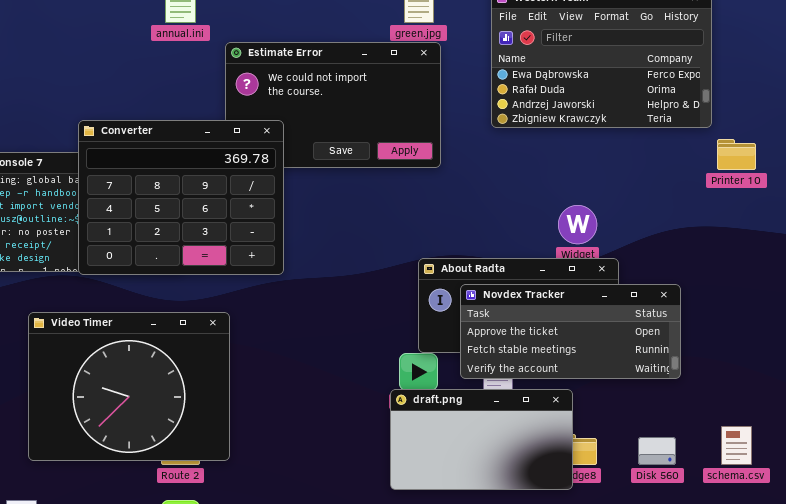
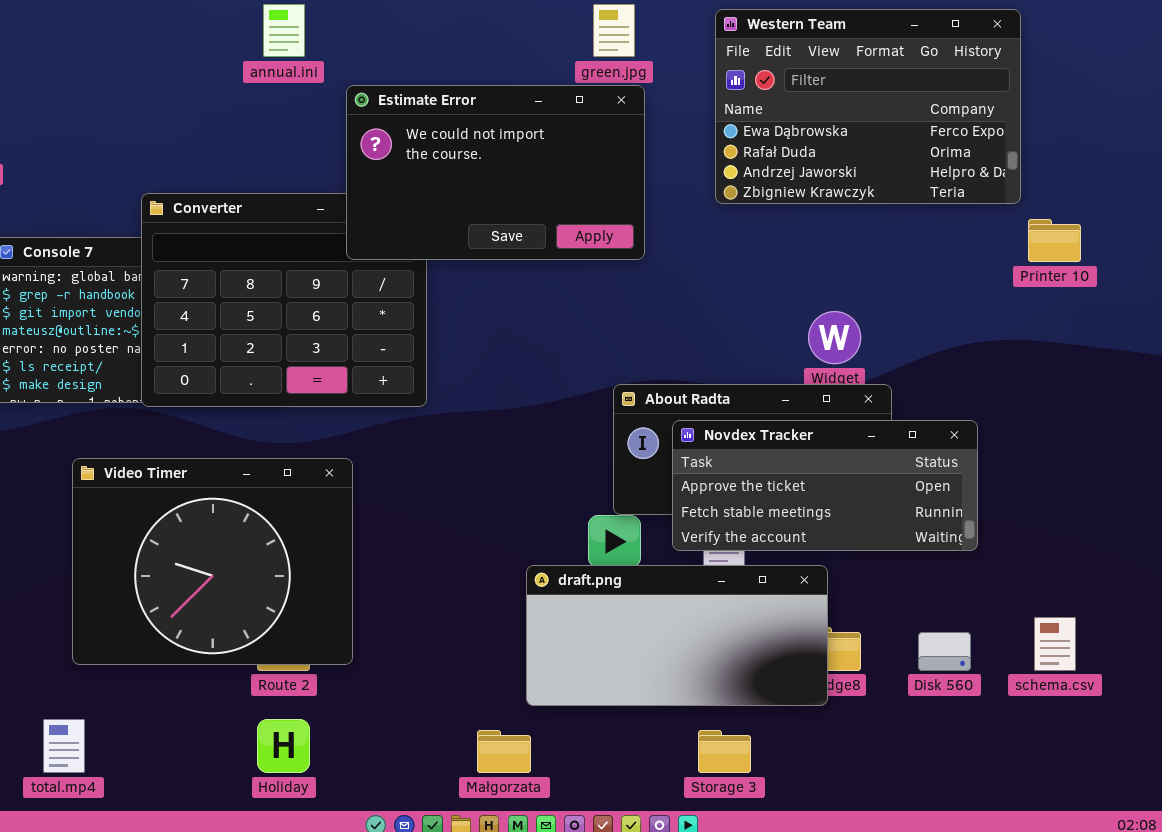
Estimate Error: [225,42,441,168] -> [346,85,645,260], raised
draft.png: [390,389,573,490] -> [526,565,828,706], resized

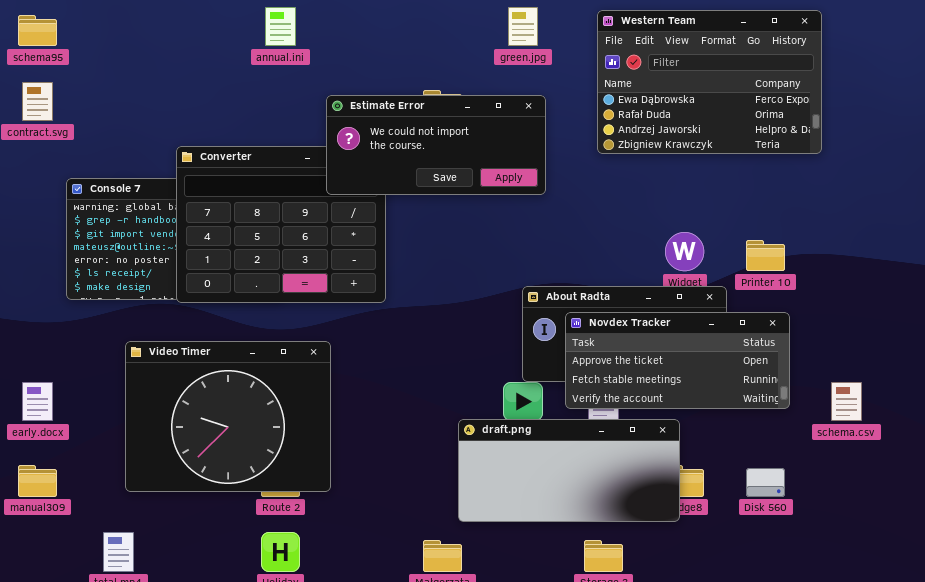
Estimate Error: [346,85,645,260] -> [326,95,546,195], resized
Printer 10: [1028,219,1081,262] -> [746,240,785,271], moved
schema.csv: [1034,617,1076,671] -> [831,382,862,421], moved

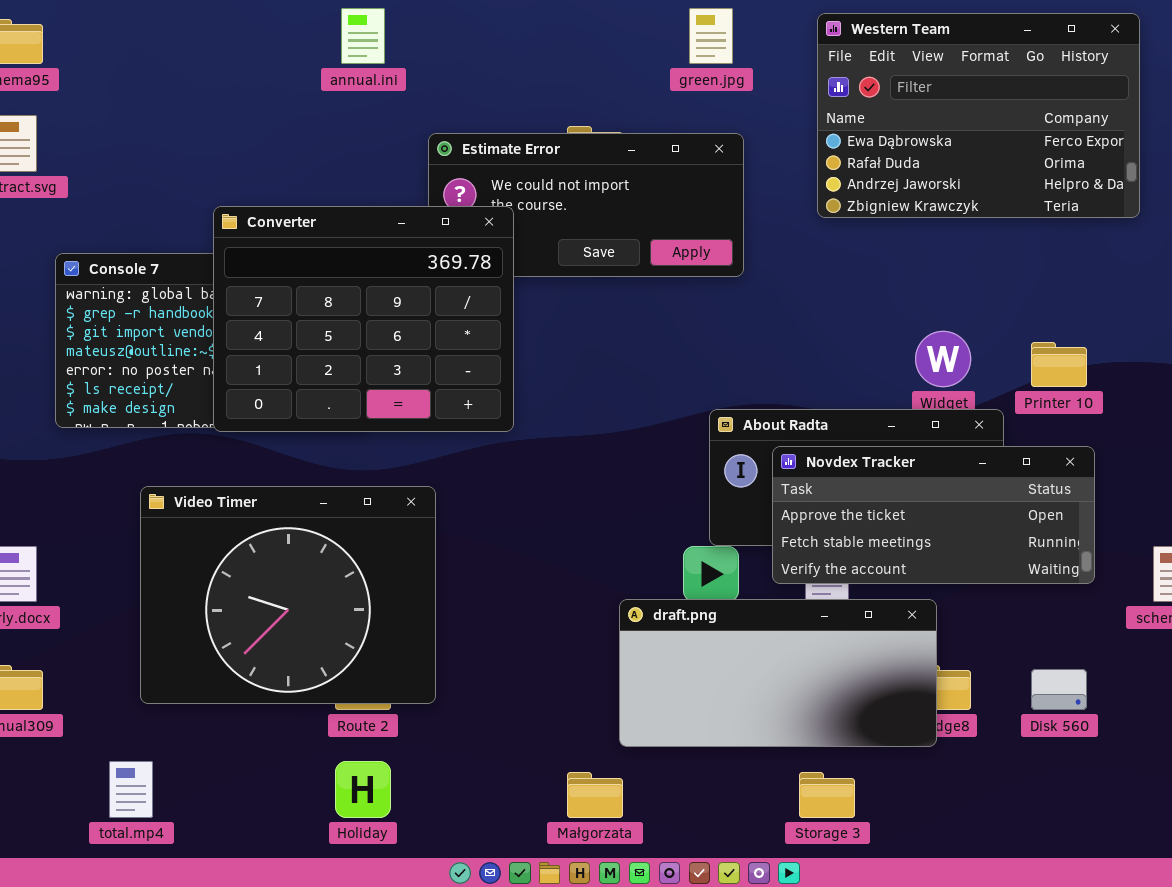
Converter: [176,146,386,303] -> [213,206,514,432], raised

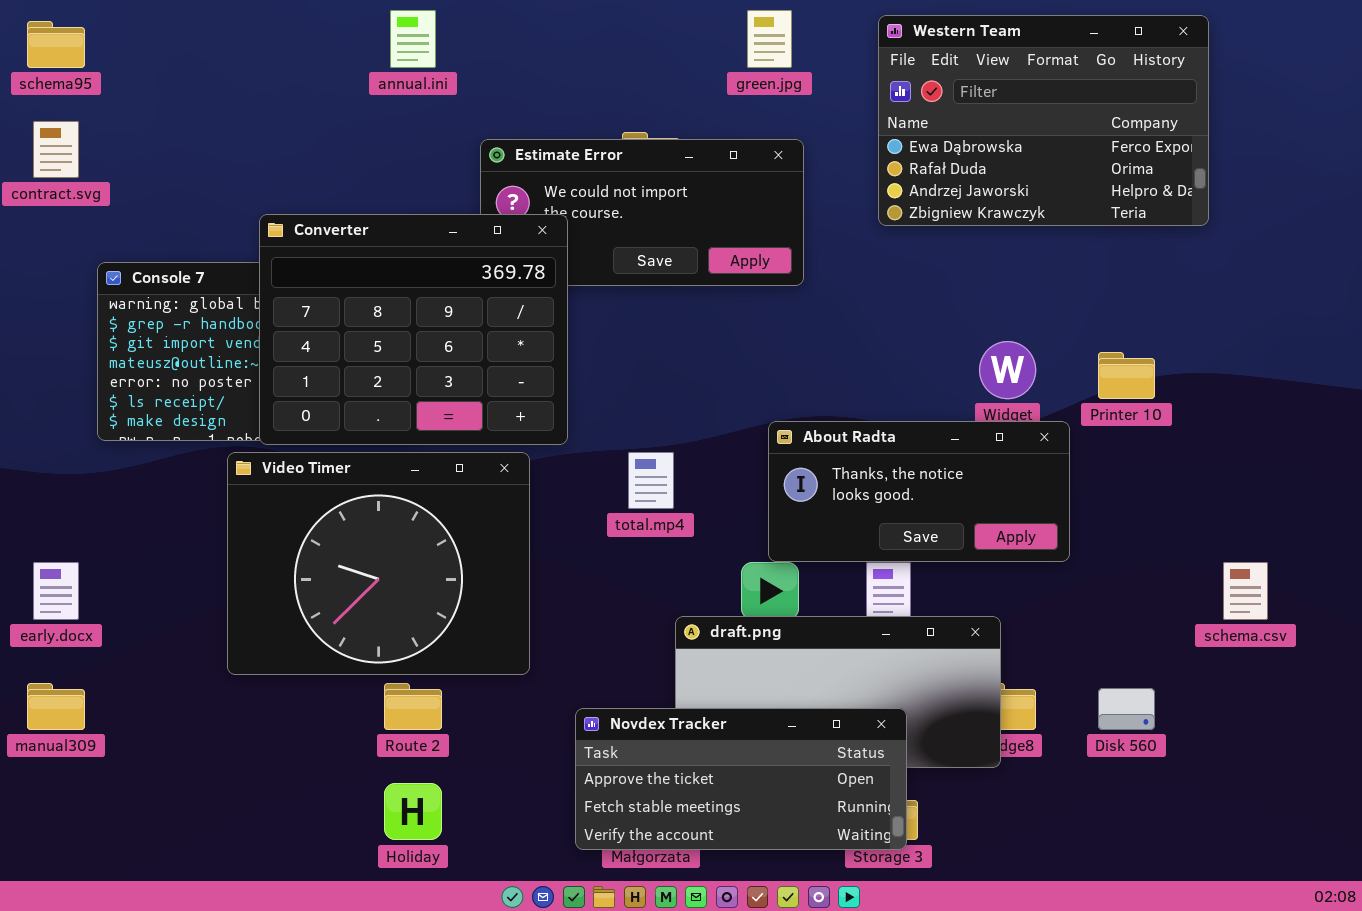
Novdex Tracker: [772,446,1095,584] -> [575,708,907,850], moved
Video Timer: [140,486,436,704] -> [227,452,530,675], moved
total.mp4: [109,761,153,818] -> [628,452,674,509], moved

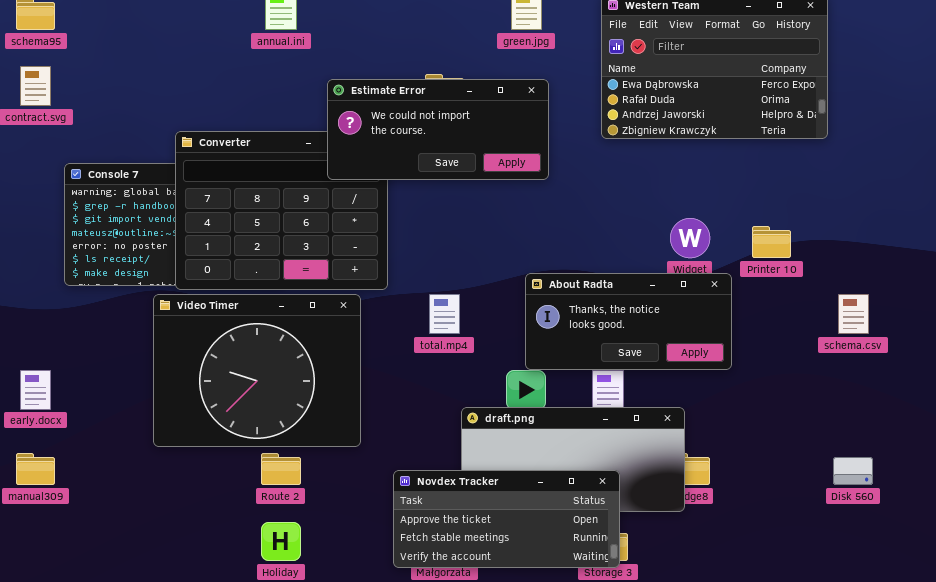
Estimate Error: [480,139,804,286] -> [327,79,549,180], raised
schema.csv: [1223,562,1268,620] -> [838,294,869,334], moved
Disk 560: [1098,688,1155,730] -> [833,457,873,485], moved

